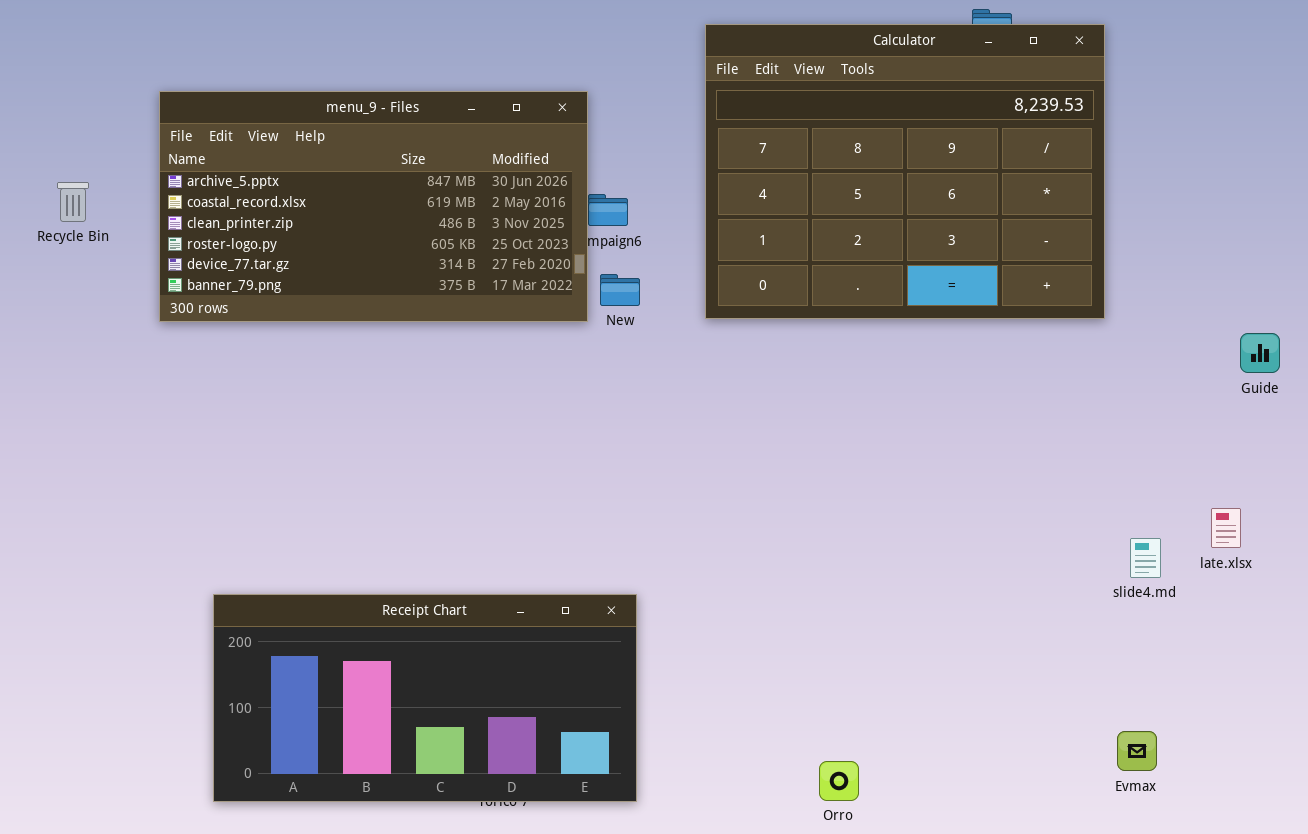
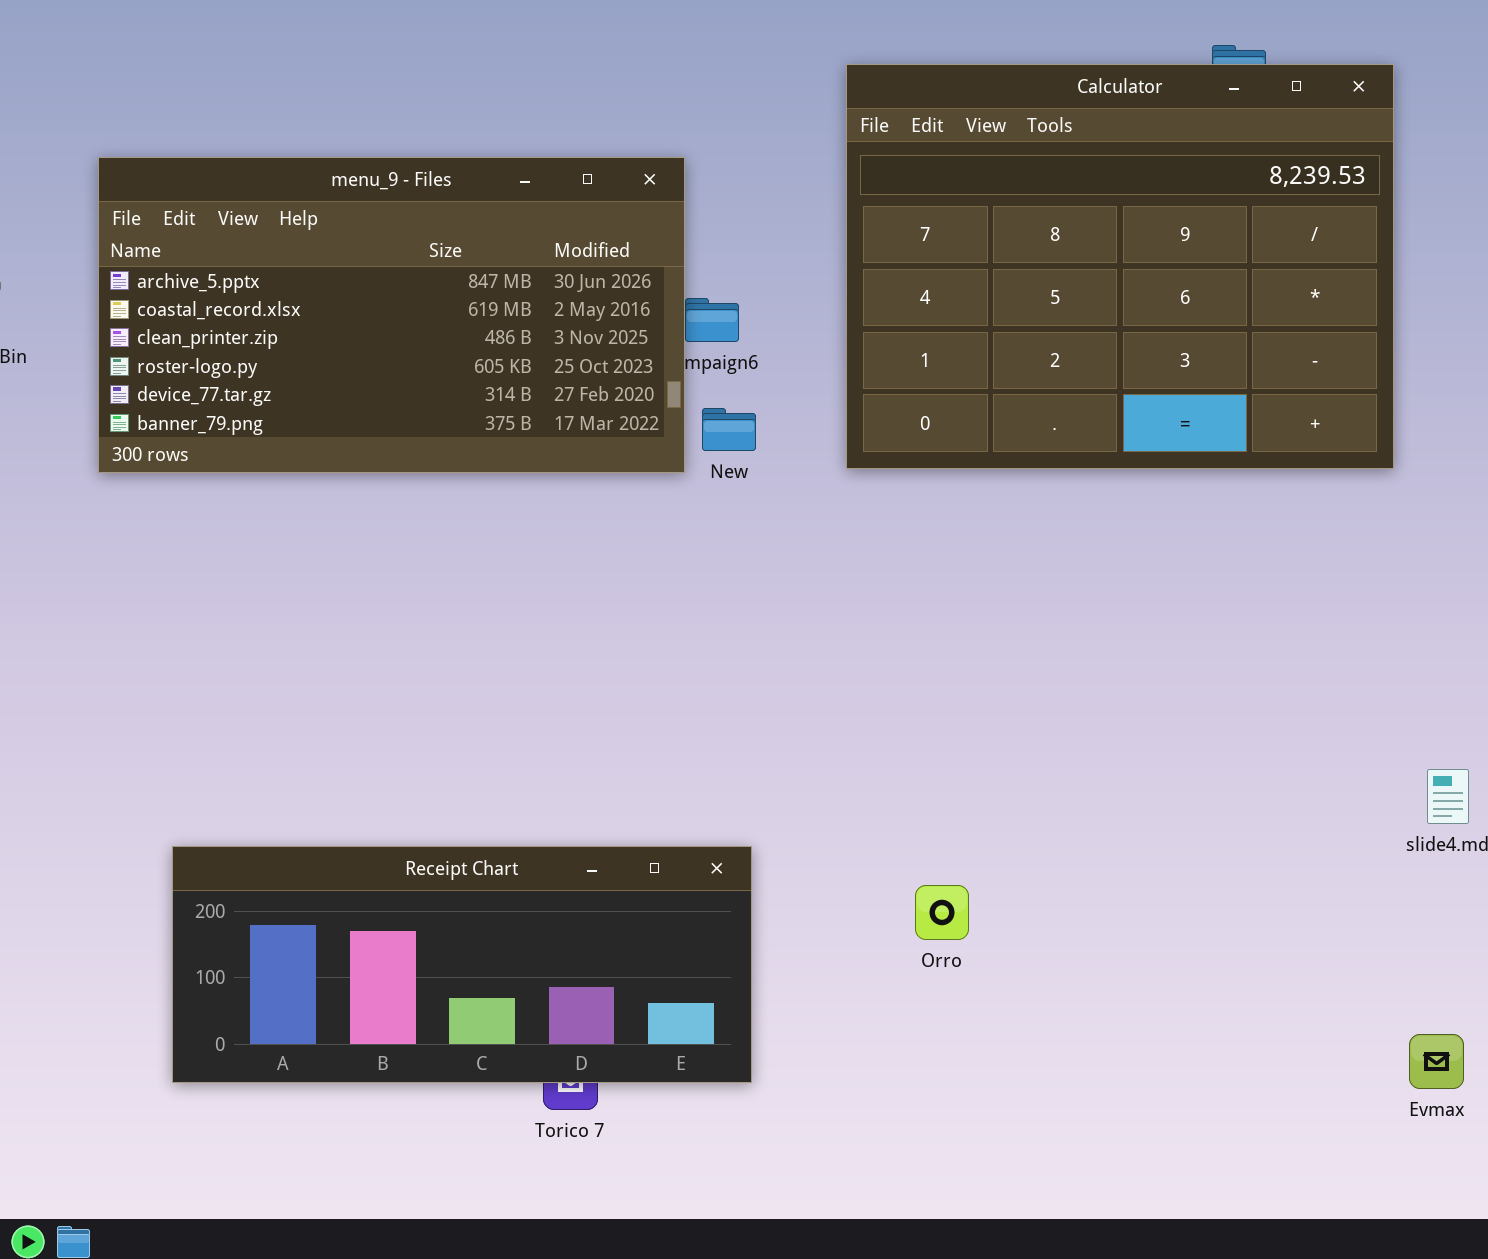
Receipt Chart: [213,594,637,802] -> [172,846,752,1083], resized
Orro: [819,761,859,801] -> [915,885,969,940], moved

